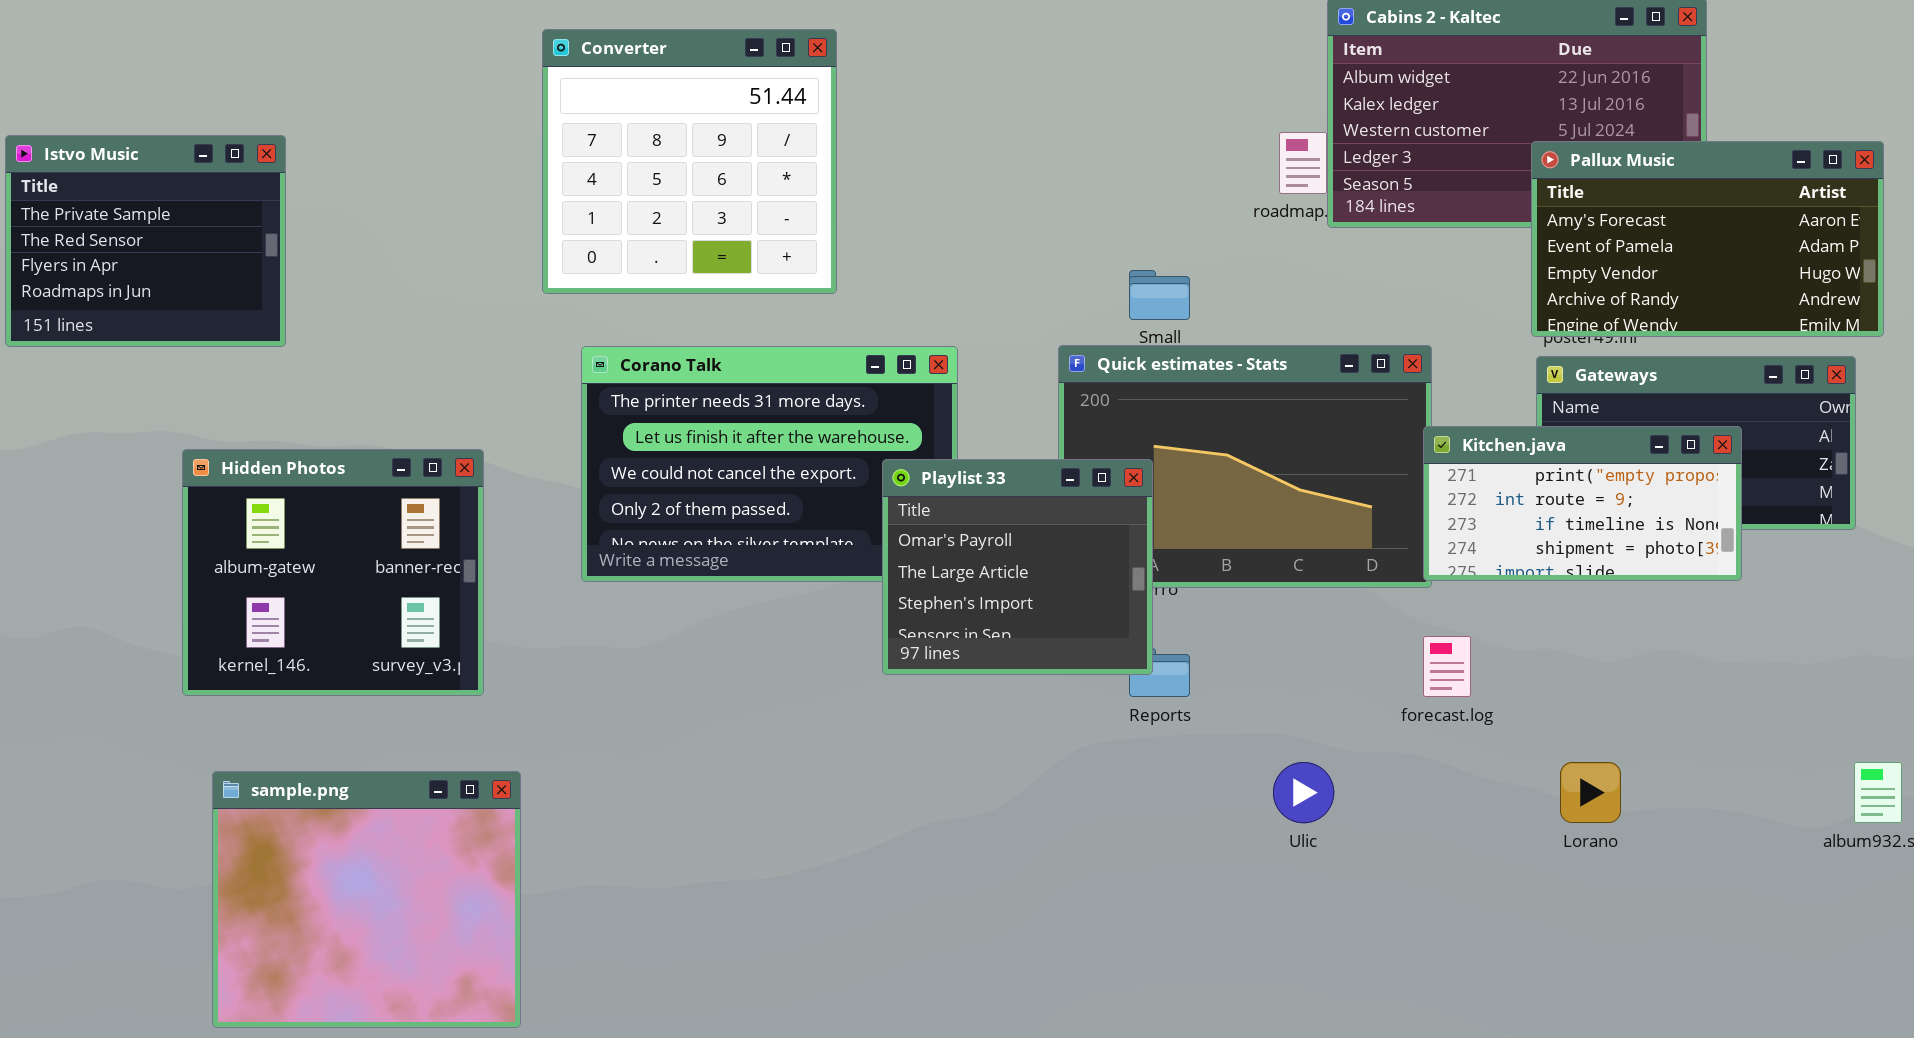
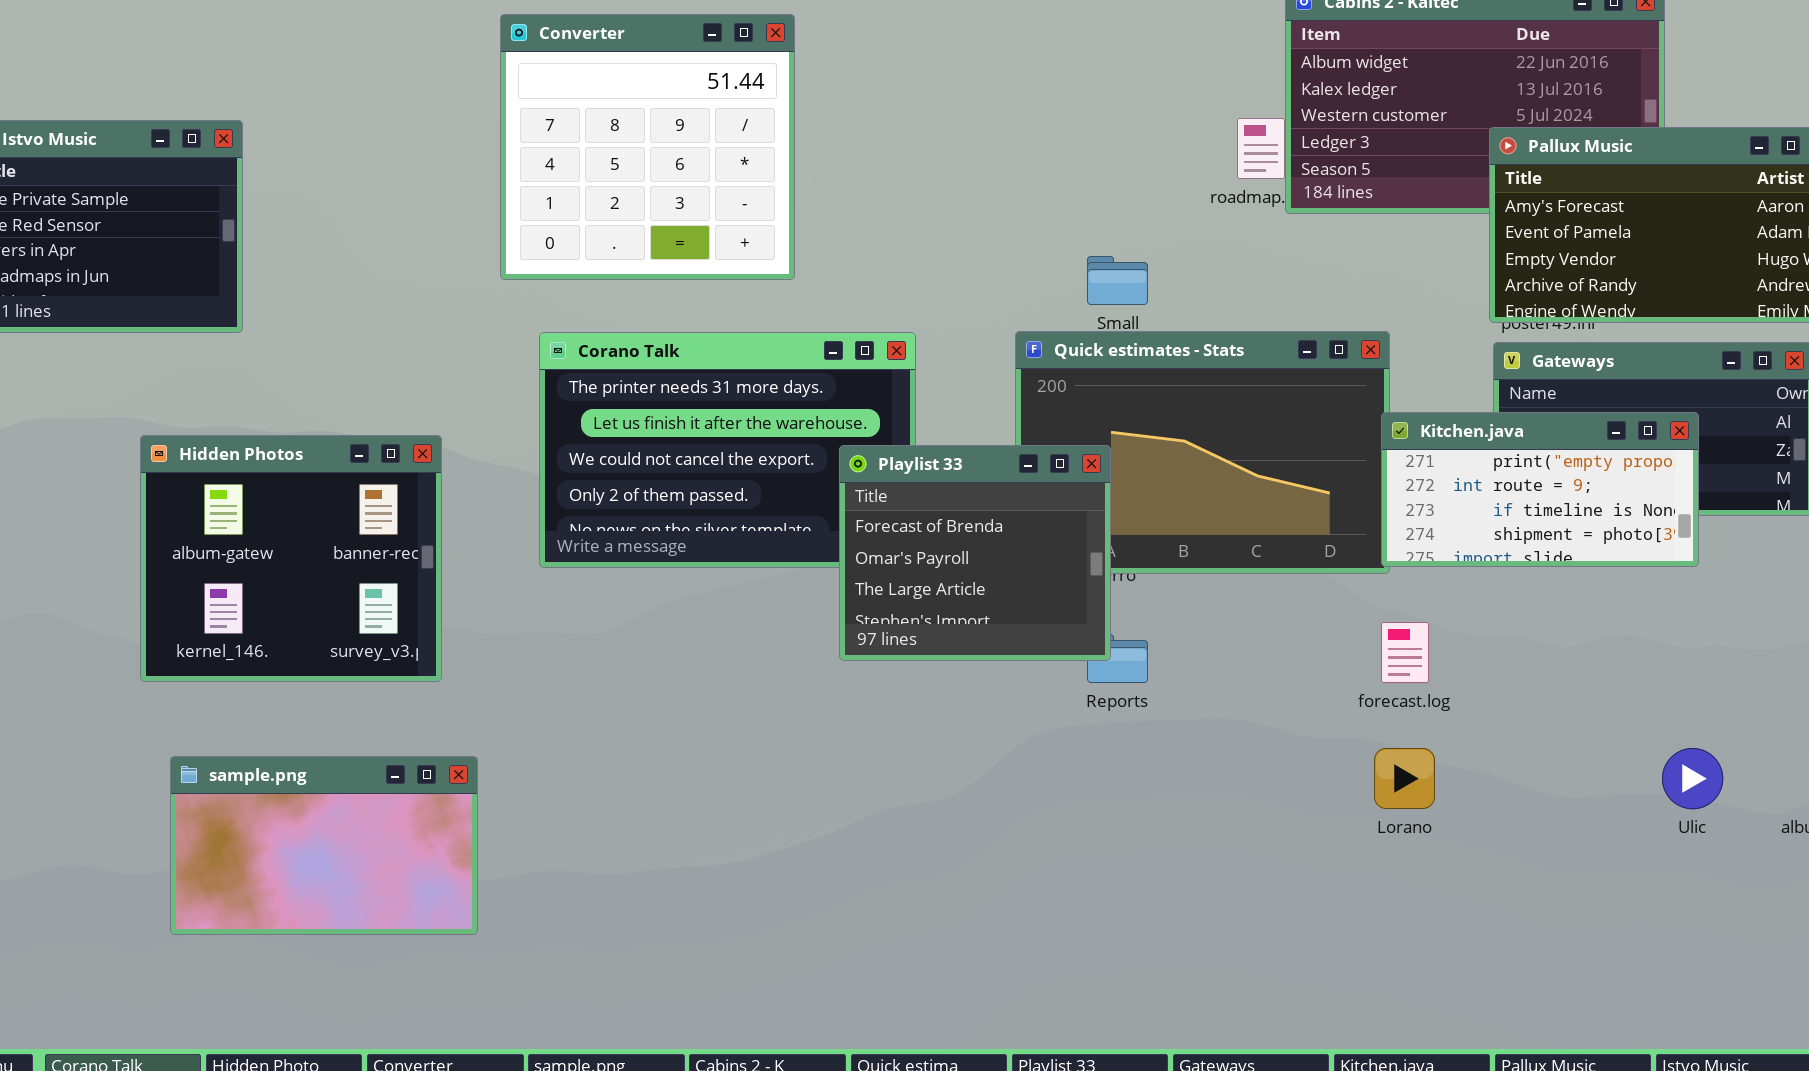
Playlist 33: [882,459,1153,675] -> [839,445,1111,661], scrolled up 1 row
Ulic: [1273,762,1334,823] -> [1662,748,1723,809], moved
Lorano: [1560,762,1621,823] -> [1374,748,1435,809], moved
sample.png: [212,771,521,1028] -> [170,756,478,935], resized

